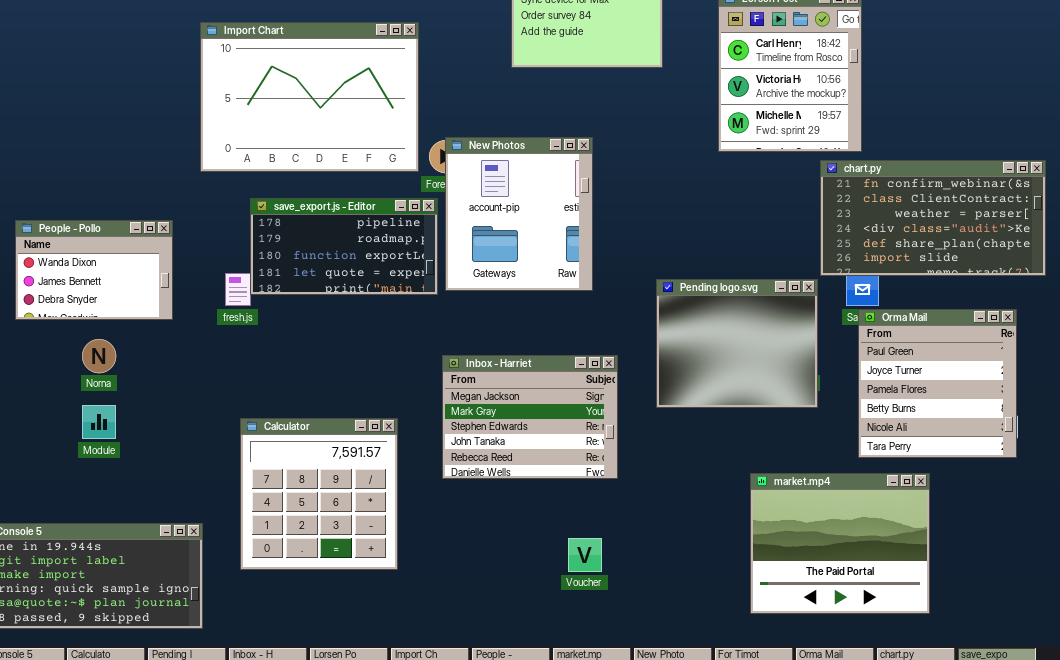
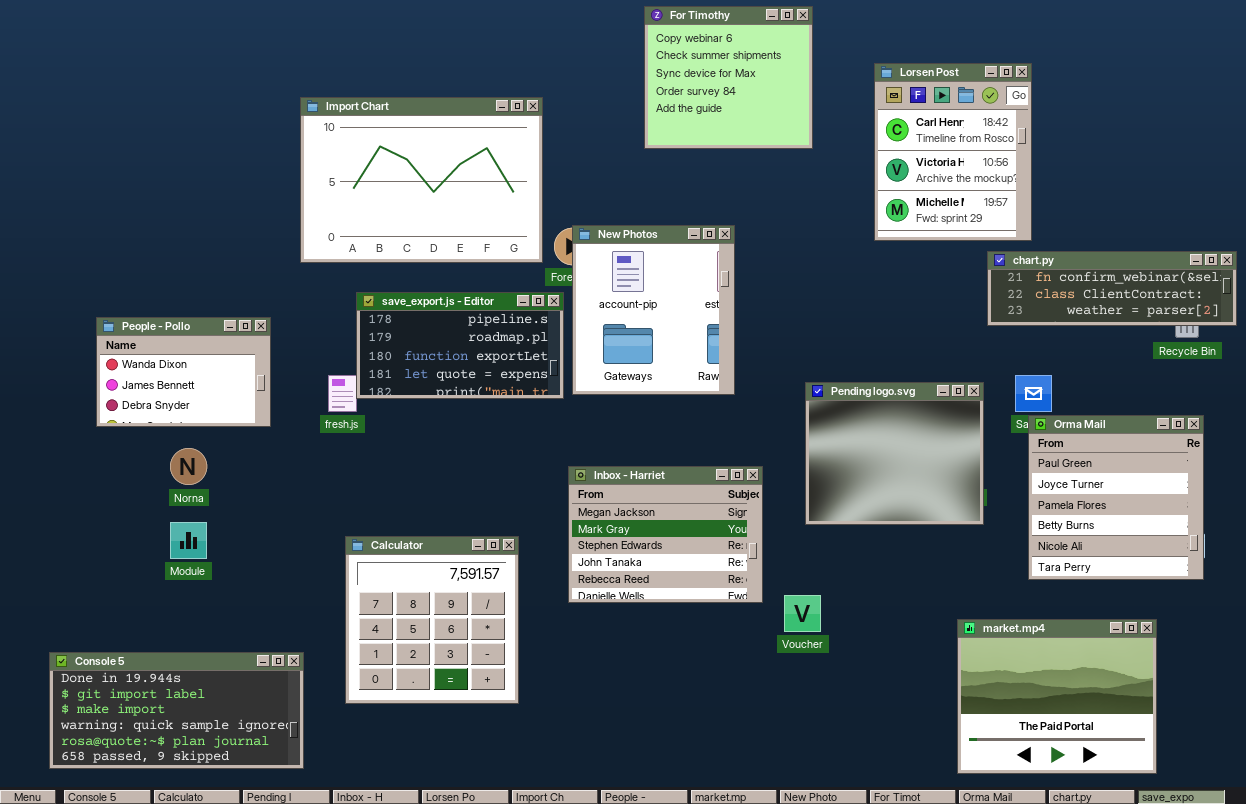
chart.py: [820,160,1046,276] -> [987,251,1237,326], resized
market.mp4: [750,473,930,614] -> [957,619,1157,774], moved
Voucher: [568,538,602,572] -> [784,595,821,632], moved

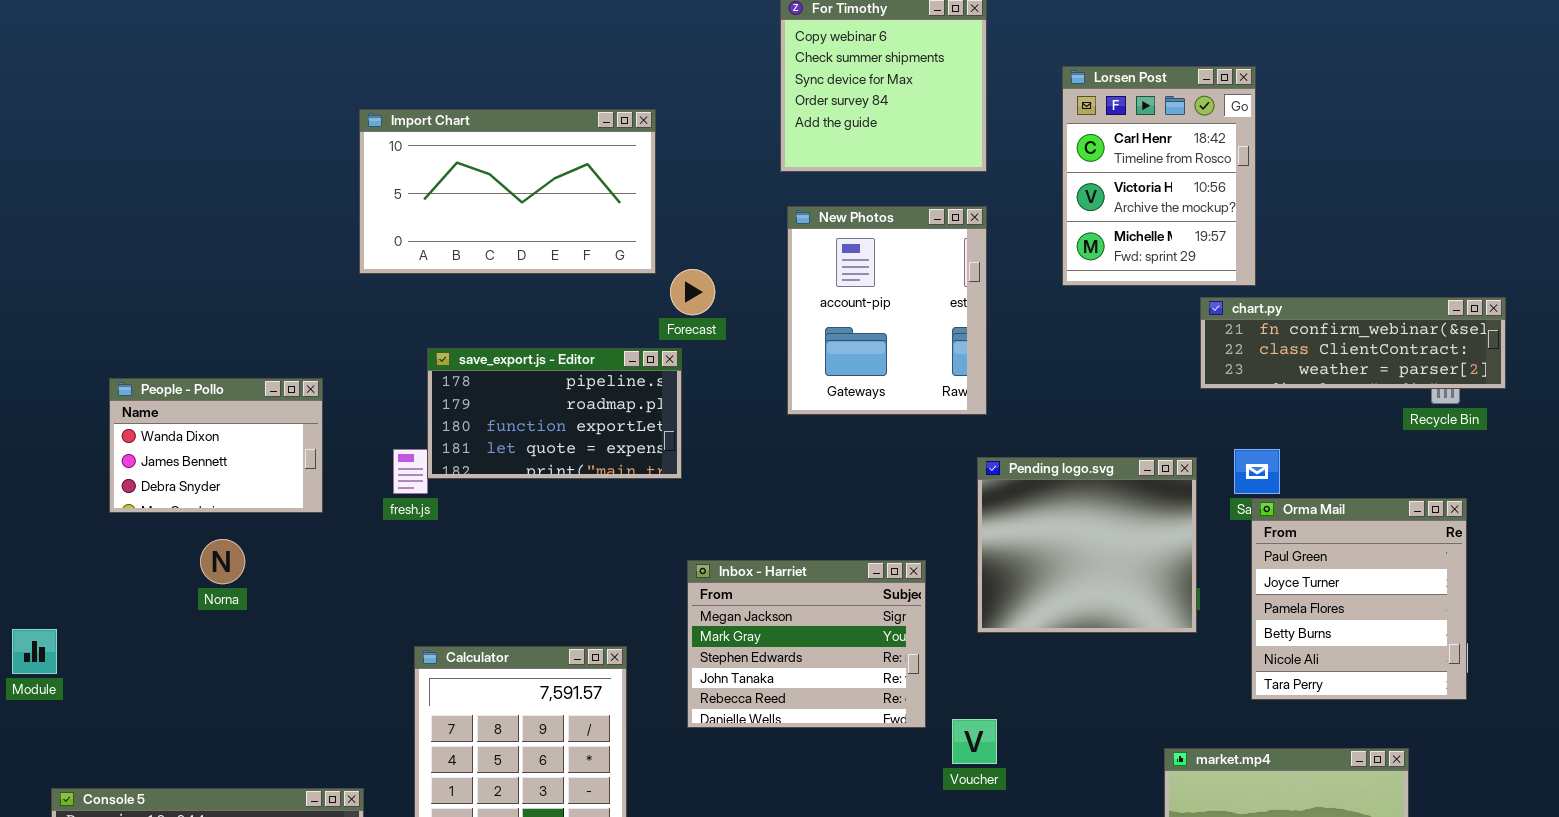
Import Chart: [300,97,543,263] -> [359,109,656,274], resized
New Photos: [572,225,735,395] -> [787,206,987,415], moved
Module: [170,522,207,559] -> [12,629,57,674], moved

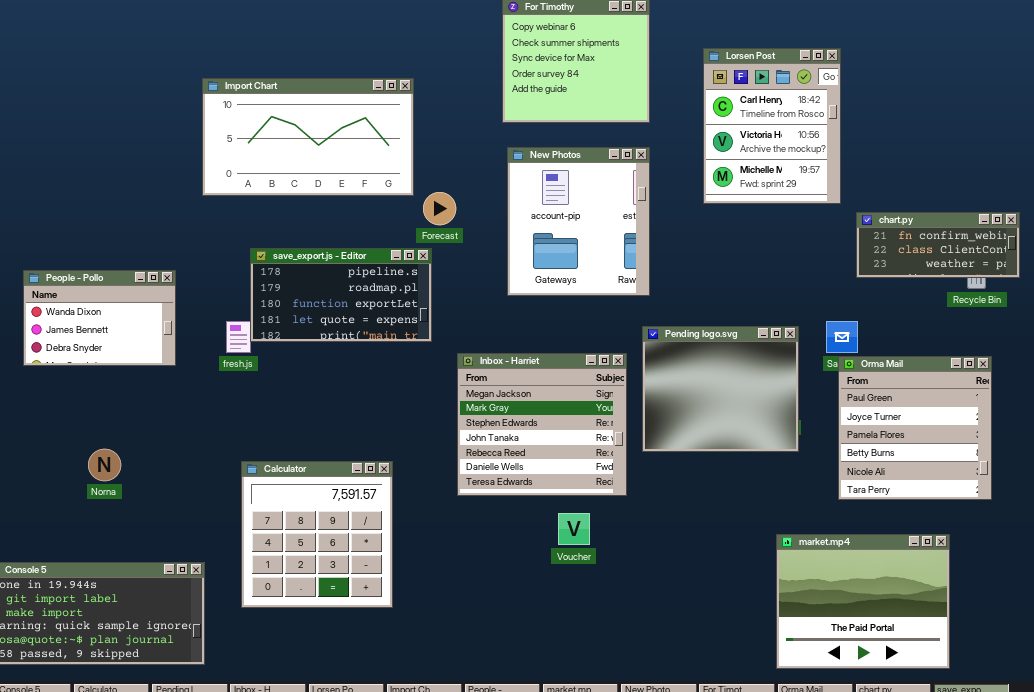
chart.py: [1200,297,1506,389] -> [856,212,1020,278], resized
Norna: [200,539,245,584] -> [88,449,121,481], moved
Inbox - Harriet: [687,560,926,728] -> [457,353,627,496], moved, resized
Voucher: [952,719,997,764] -> [558,513,590,545], moved

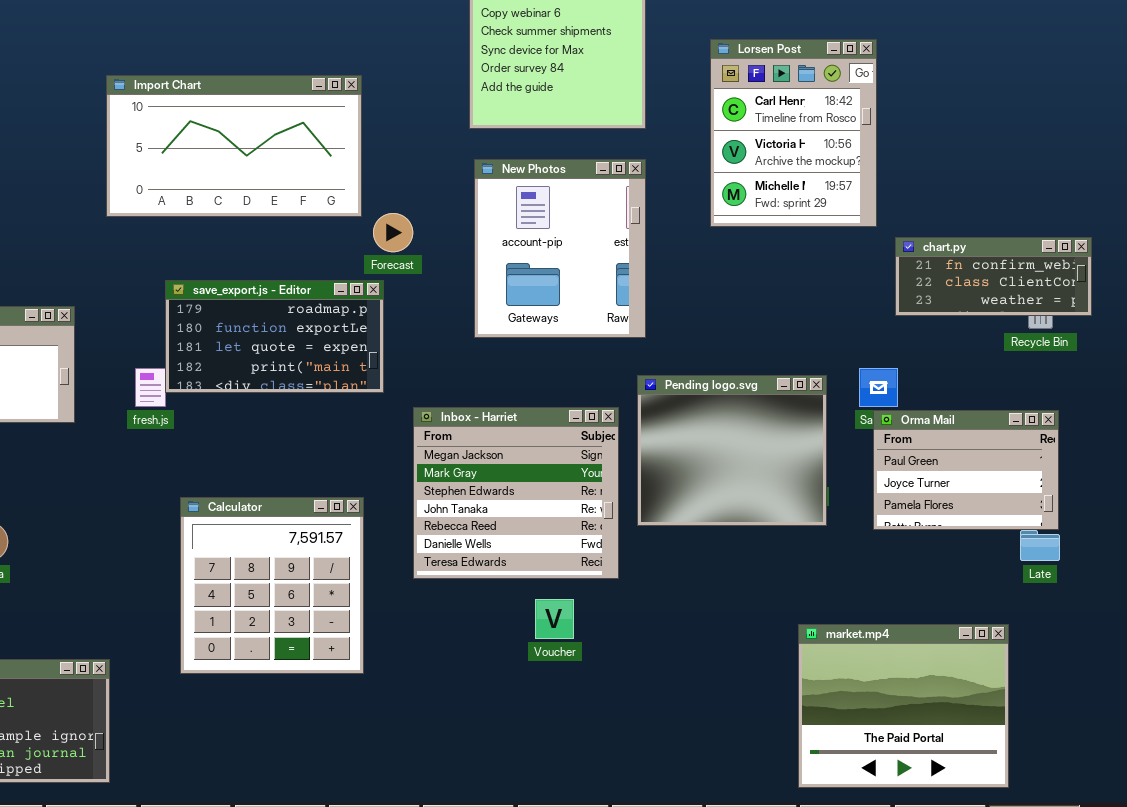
save_export.js - Editor: [250,248,432,342] -> [165,280,384,393], scrolled down 1 row
Orma Mail: [838,356,992,500] -> [873,410,1059,530], resized
Calculator: [241,461,393,608] -> [180,497,364,674], moved

